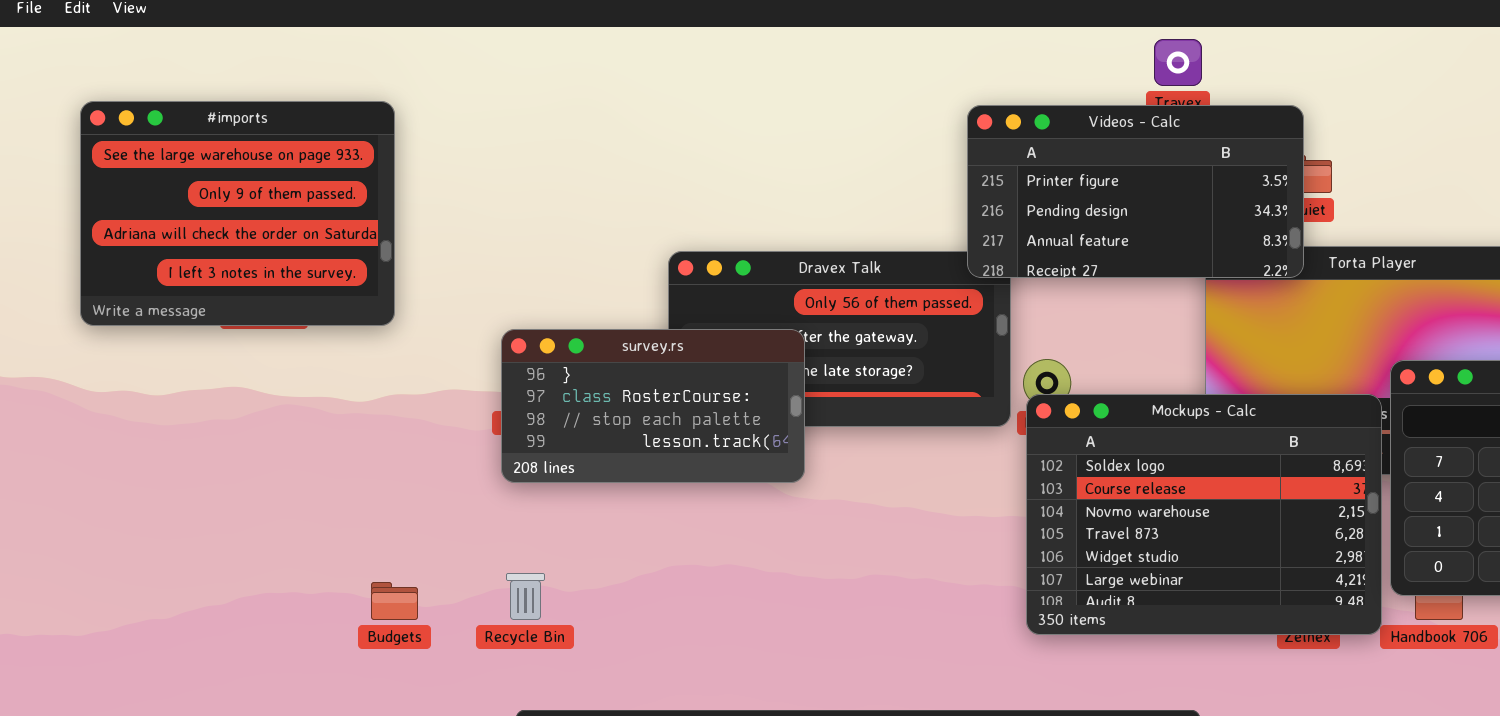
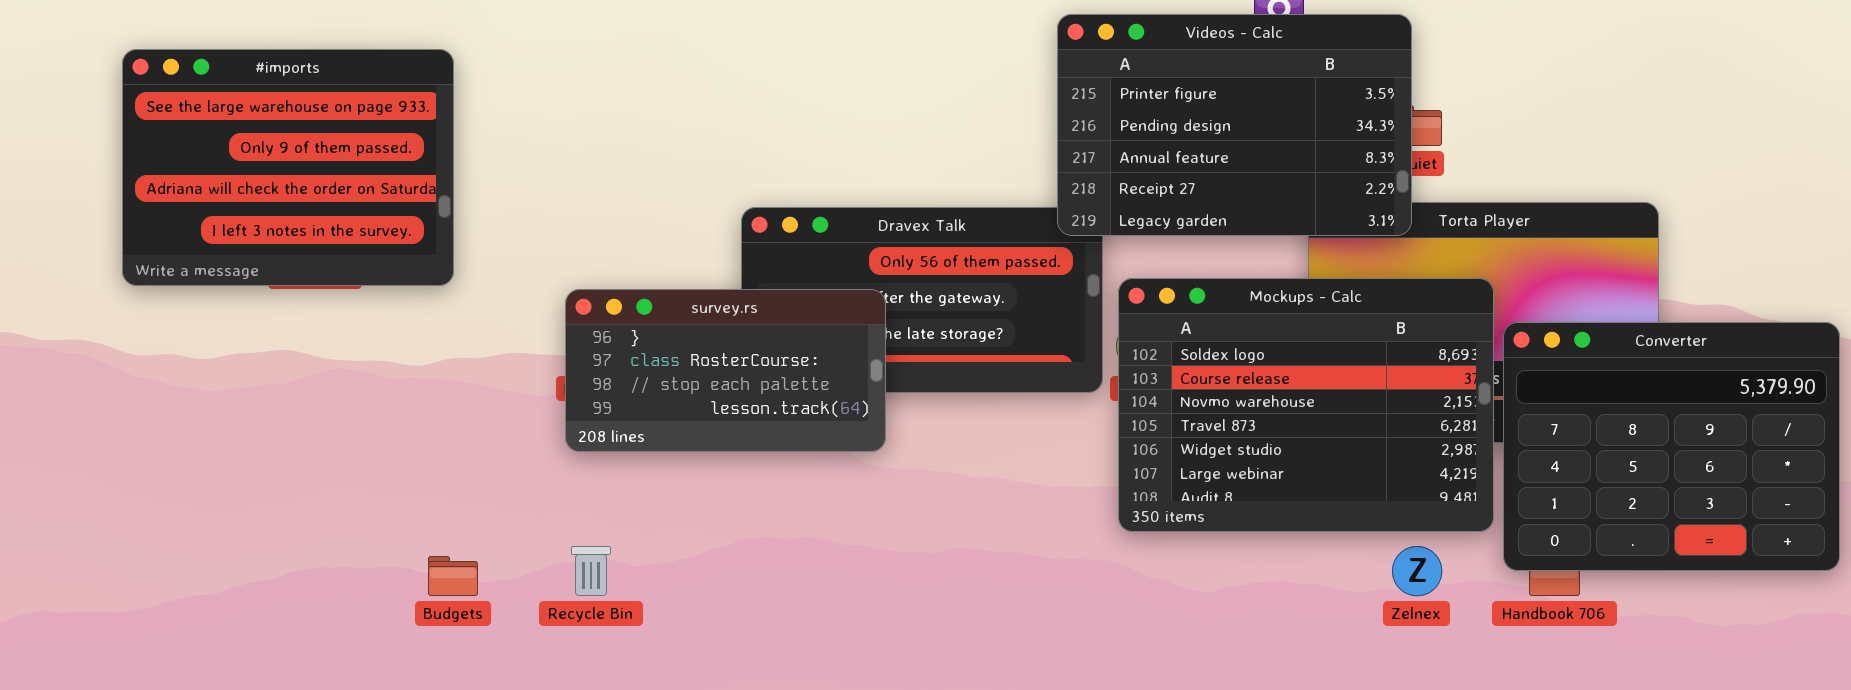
Videos - Calc: [967,105,1304,278] -> [1057,14,1412,236], resized
Mockups - Calc: [1026,394,1382,635] -> [1118,278,1494,532], moved

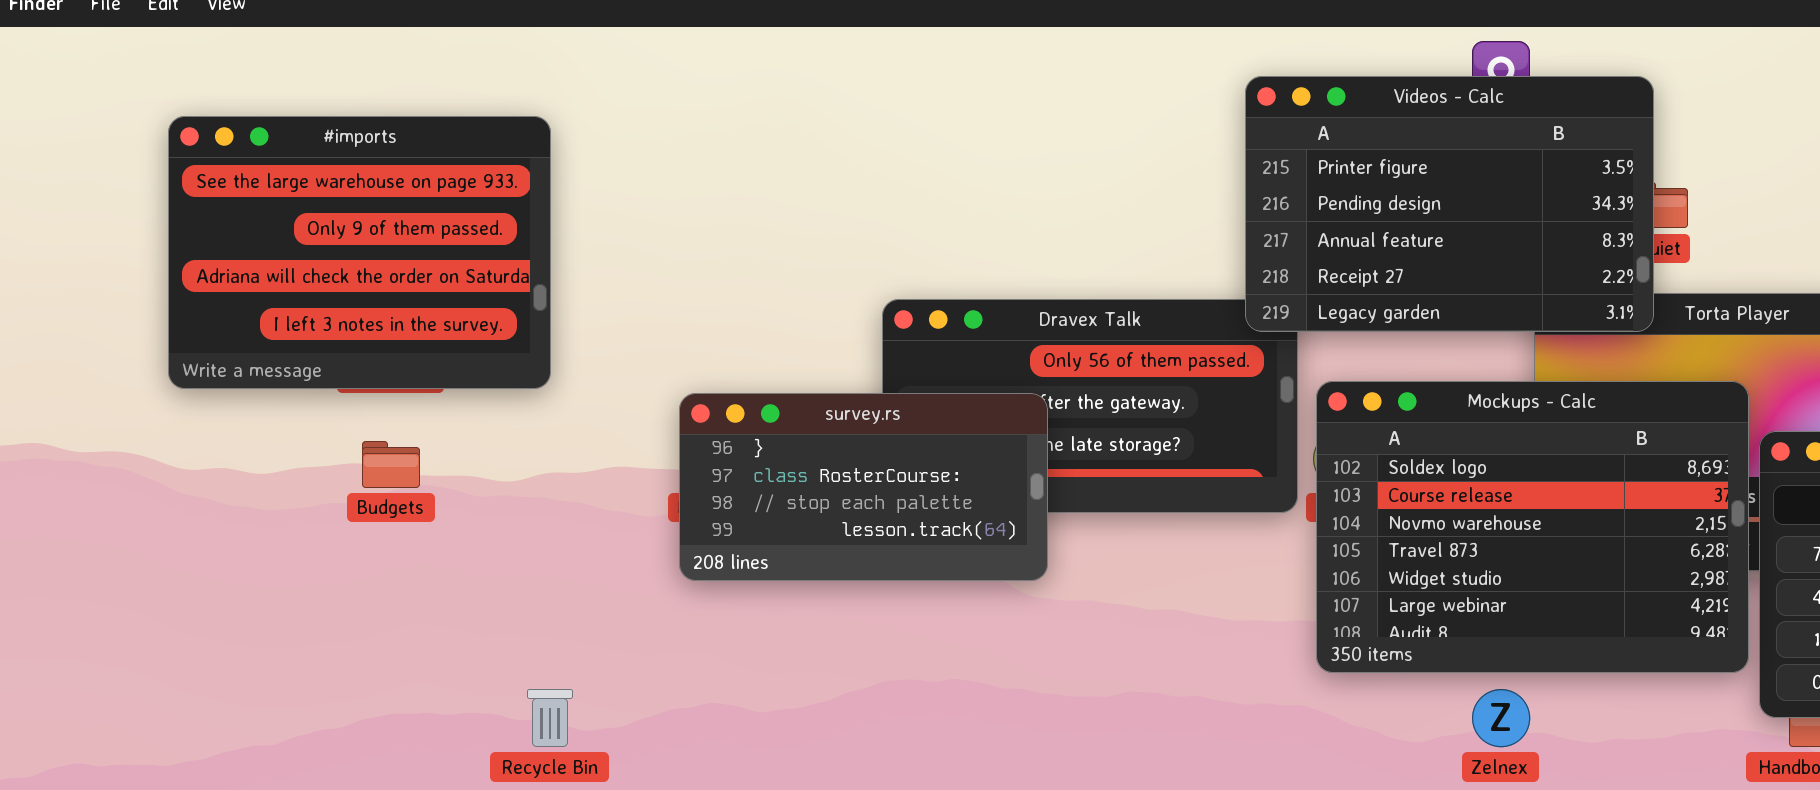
Recycle Bin: [571,546,611,596] -> [527,689,573,747], moved
Zelnex: [1392,546,1442,596] -> [1472,689,1530,747], moved
Budgets: [428,556,478,596] -> [362,441,420,488], moved

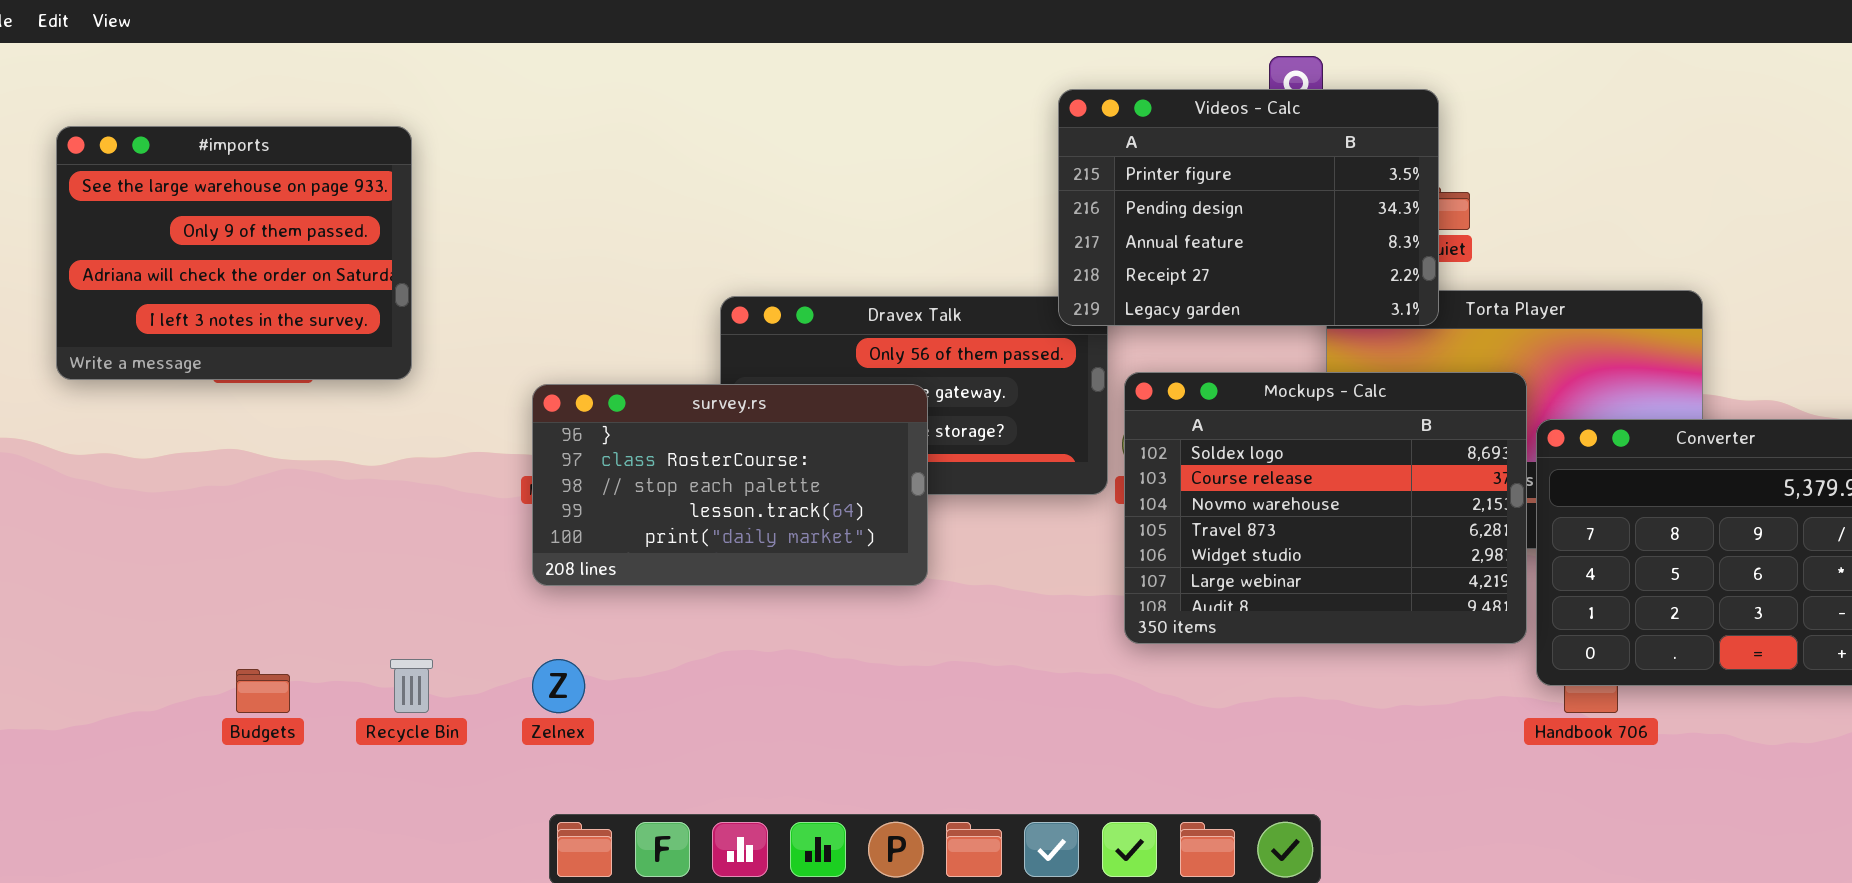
survey.rs: [679,393,1048,581] -> [532,384,928,586], resized
Budgets: [362,441,420,488] -> [236,669,290,713], moved
Zelnex: [1472,689,1530,747] -> [532,659,585,713], moved

